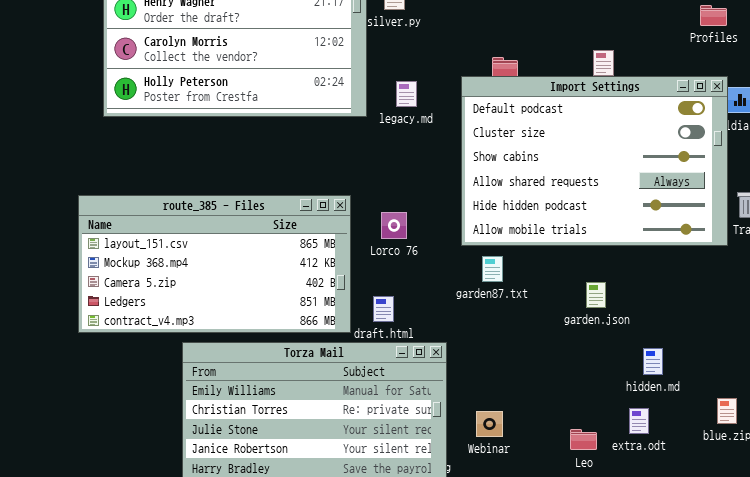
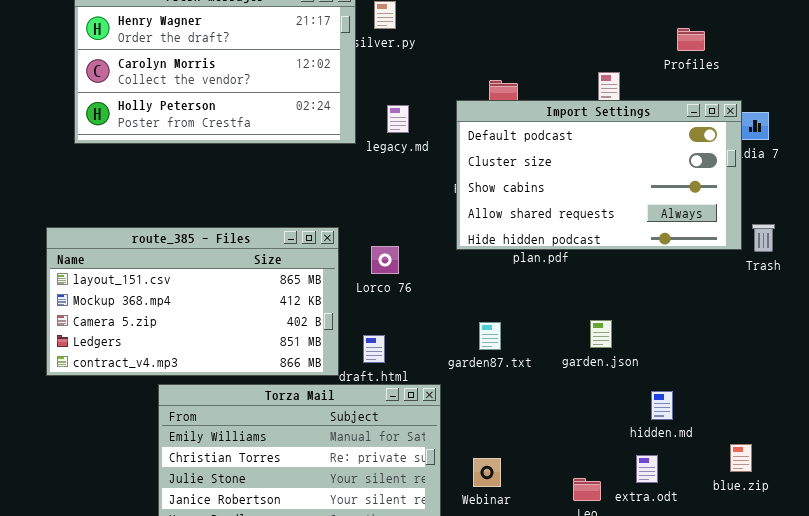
Profiles: [700,5,727,26] -> [677,28,705,51], moved
Import Settings: [461,76,728,246] -> [456,100,742,250], resized
garden87.txt: [482,256,503,282] -> [479,322,501,350], moved

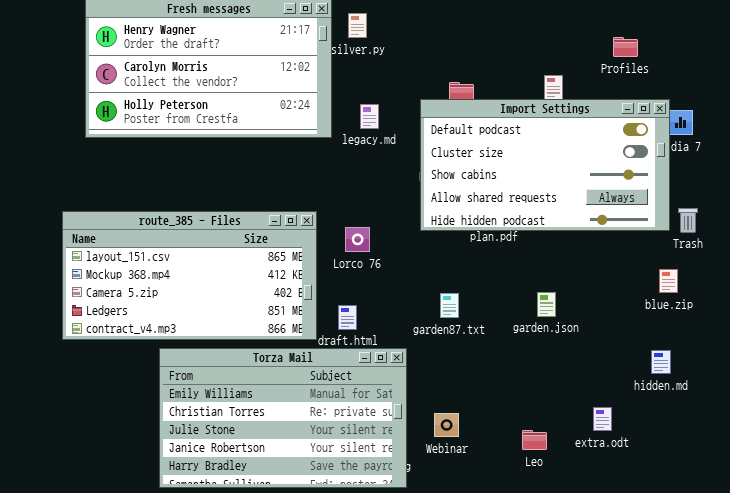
hidden.md: [651,391,673,420] -> [651,350,671,374], moved
blue.zip: [730,444,752,472] -> [659,269,678,293], moved
extra.odt: [636,455,658,483] -> [593,407,612,431], moved

